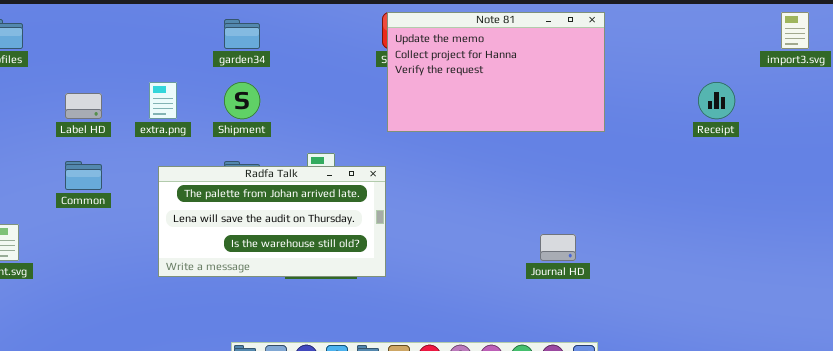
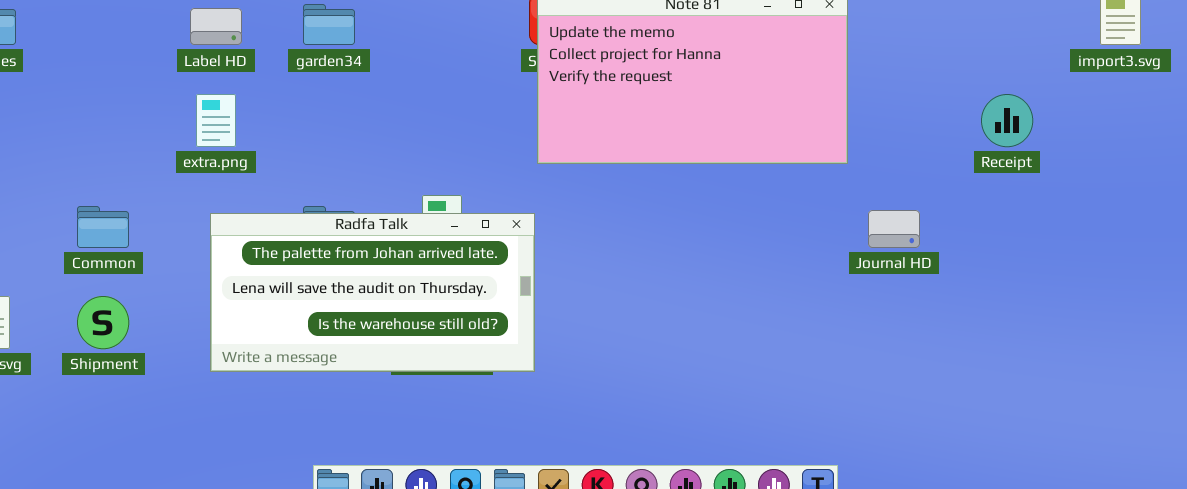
Shipment: [224,82,260,119] -> [77,296,129,349], moved
Label HD: [65,93,102,119] -> [190,8,242,45], moved
Journal HD: [540,234,576,261] -> [868,210,920,248], moved

